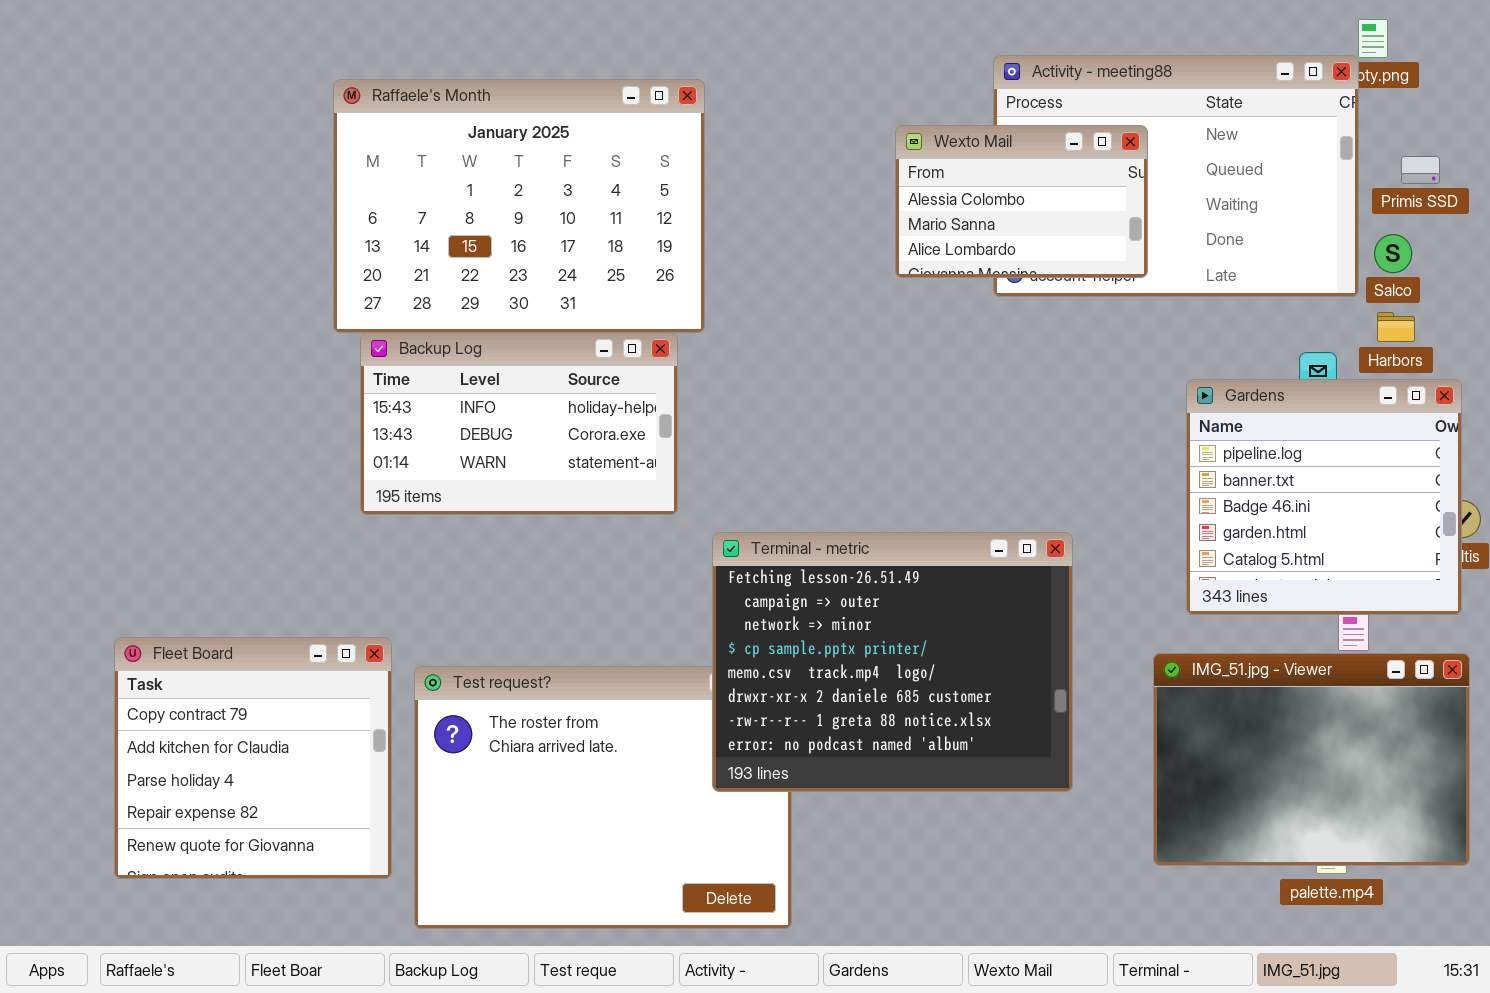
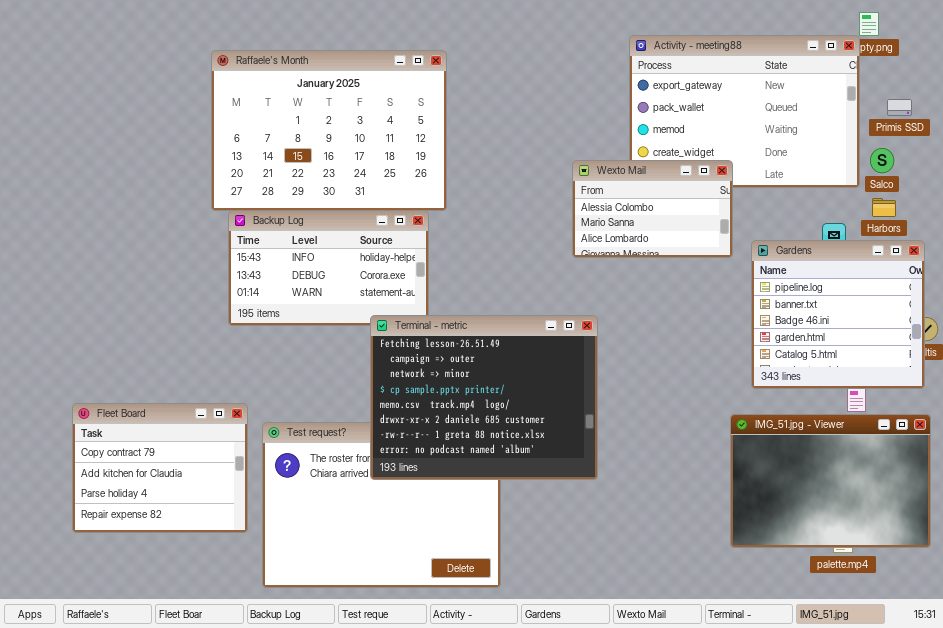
Wexto Mail: [895,125,1148,278] -> [572,160,733,258], moved
Terminal - metric: [712,532,1073,792] -> [370,315,598,480], moved
Fleet Board: [114,637,392,879] -> [72,403,248,533], resized

